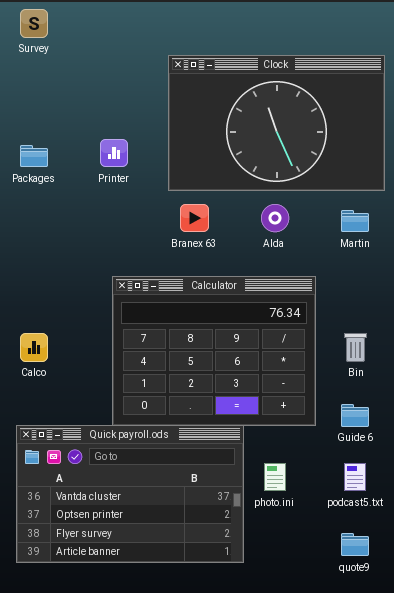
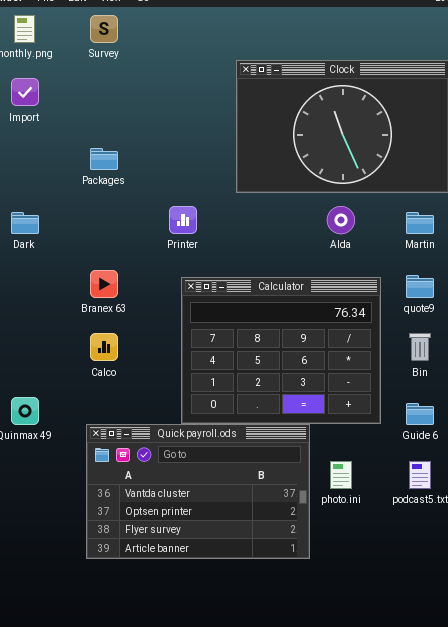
Printer: [100,139,128,167] -> [169,206,197,234], moved
Branex 63: [180,204,209,232] -> [90,270,118,298], moved
quote9: [341,533,369,556] -> [406,275,434,298], moved

